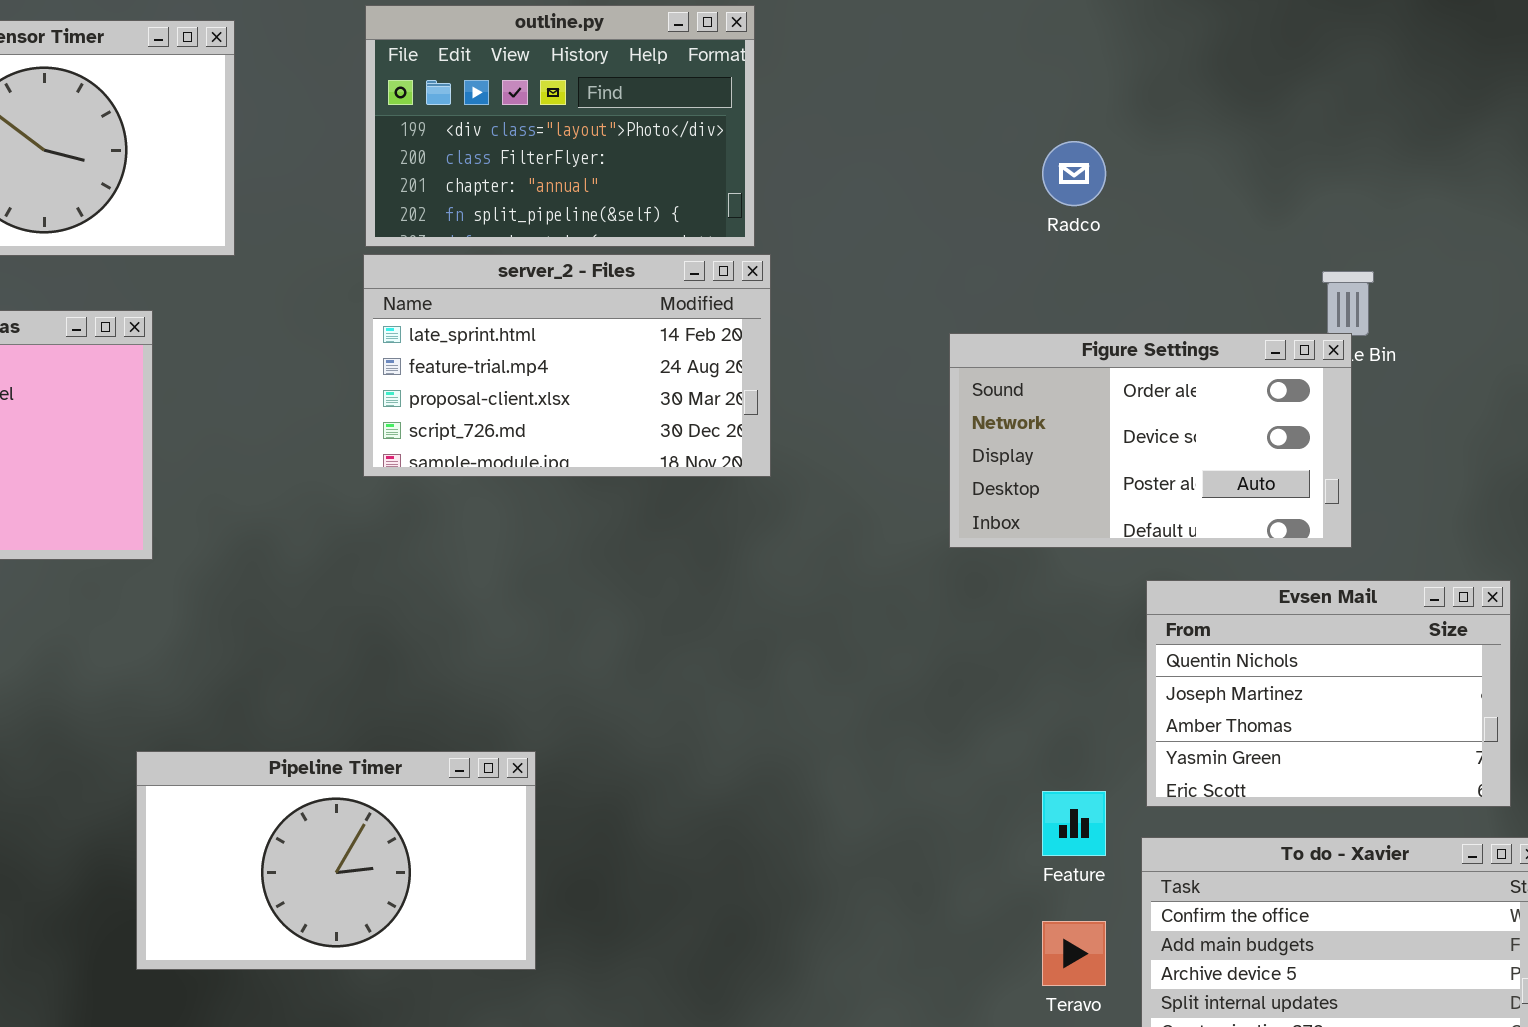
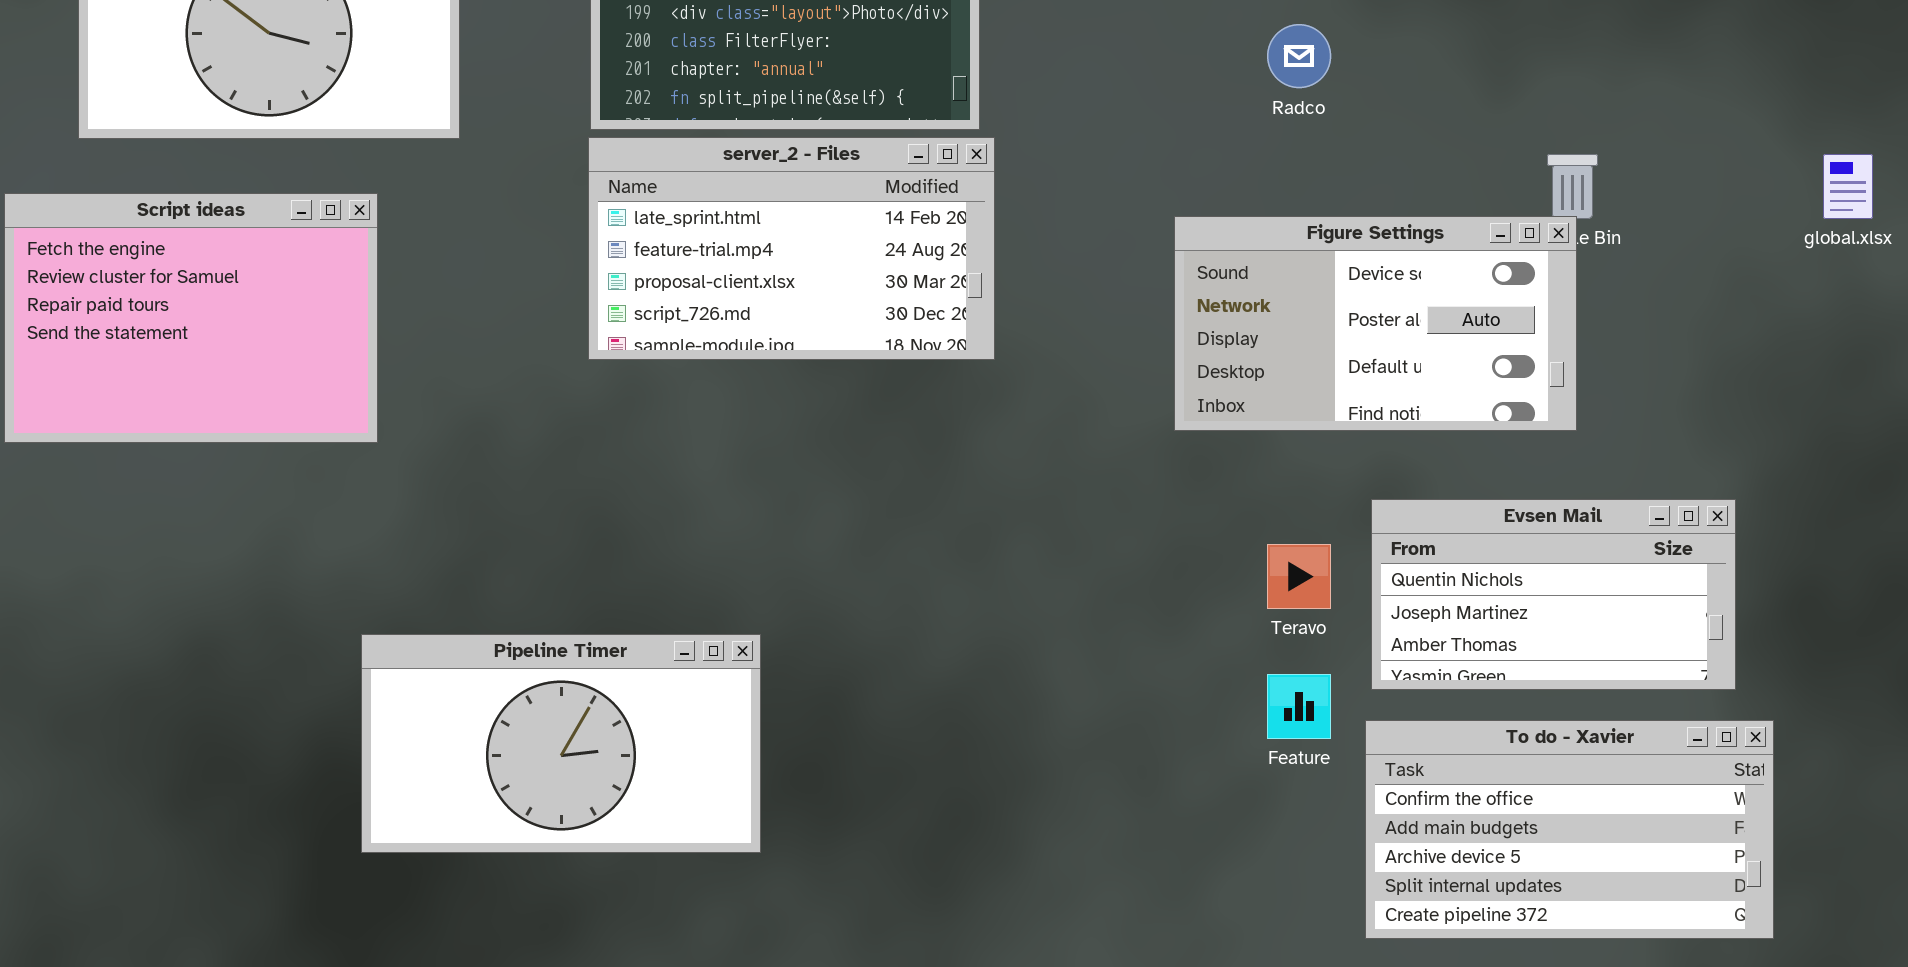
Figure Settings: [949,333,1352,548] -> [1174,216,1577,431], scrolled down 1 row
Evsen Mail: [1146,580,1511,807] -> [1371,499,1736,690], resized
Teravo: [1042,921,1106,986] -> [1267,544,1331,609], moved

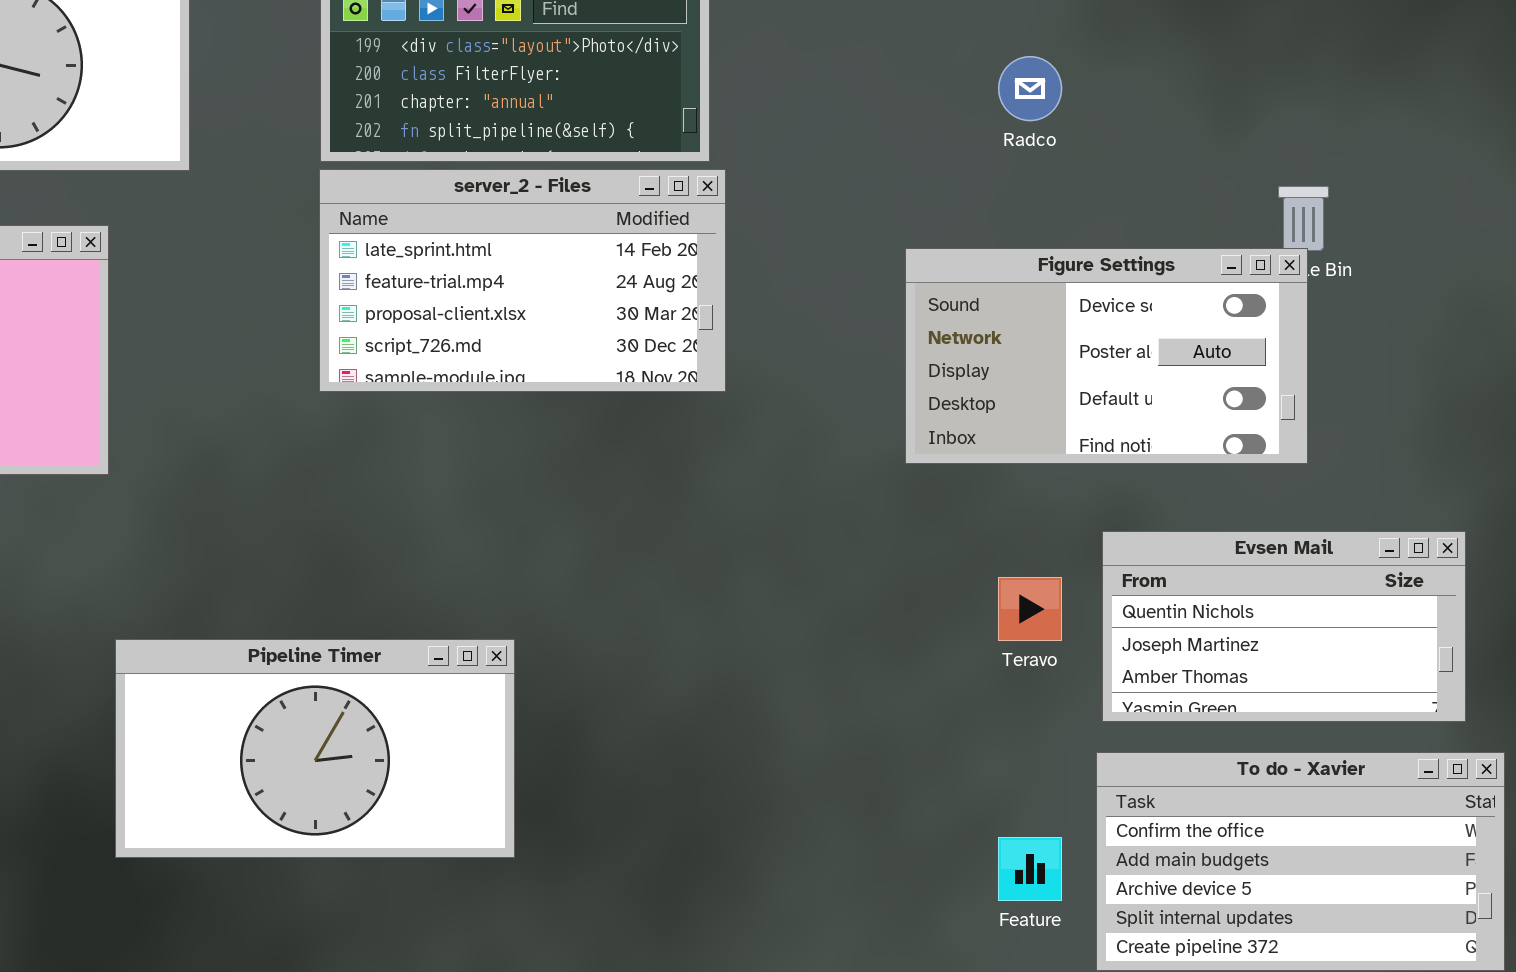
Pipeline Timer: [361,634,761,853] -> [115,639,515,858], moved
Feature: [1267,674,1331,739] -> [998,837,1062,901], moved

